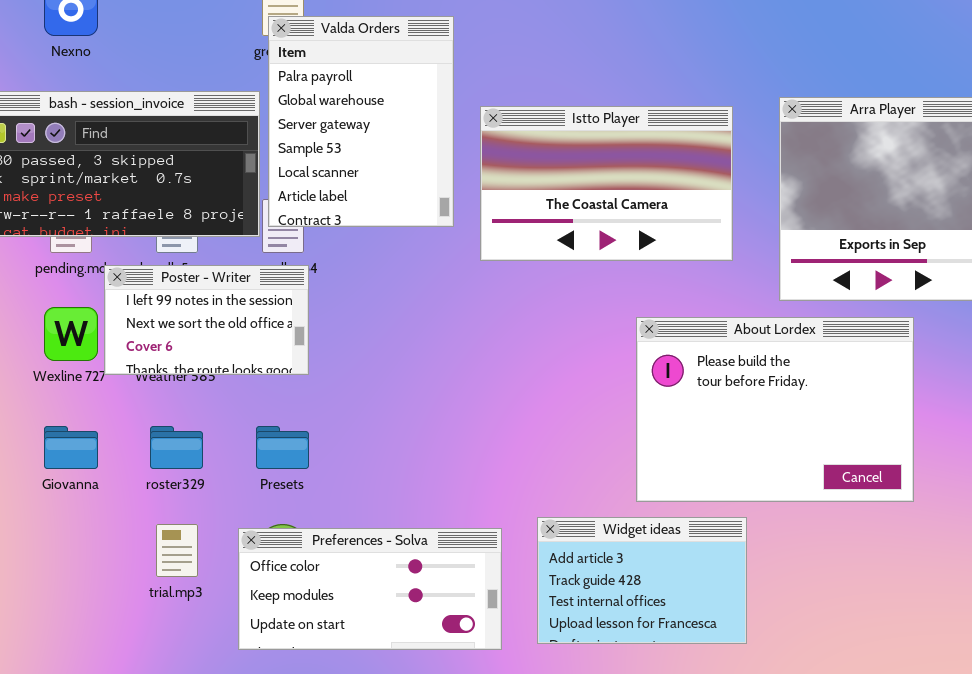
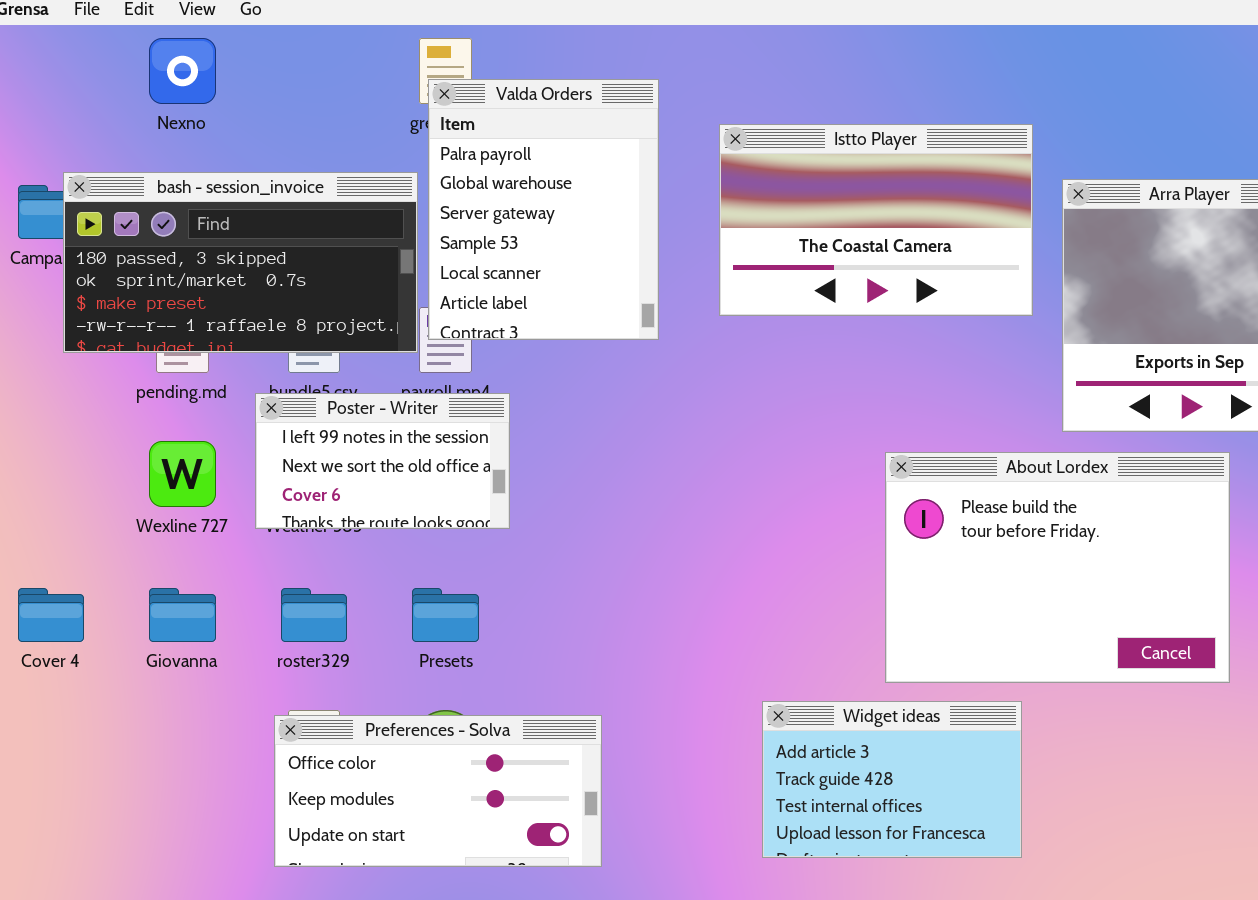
Istto Player: [480,106,733,261] -> [719,124,1033,316], moved
Poster - Writer: [104,265,309,375] -> [255,393,510,529], moved
Preferences - Solva: [238,528,502,650] -> [274,715,602,867], moved

